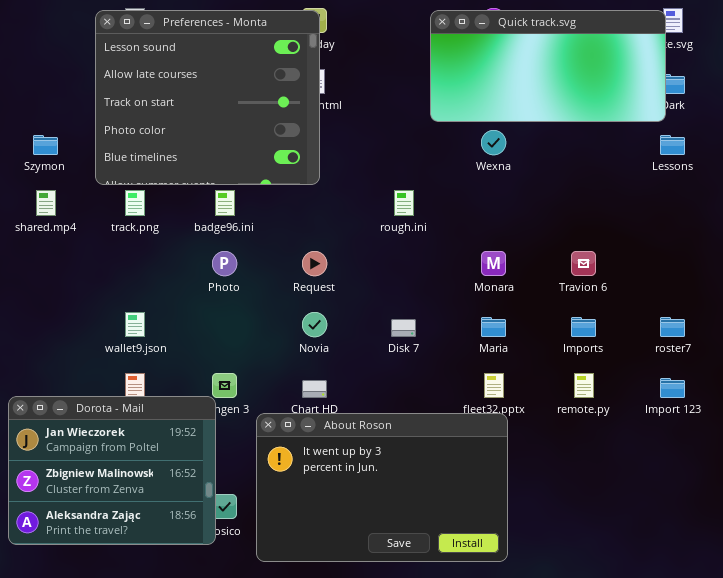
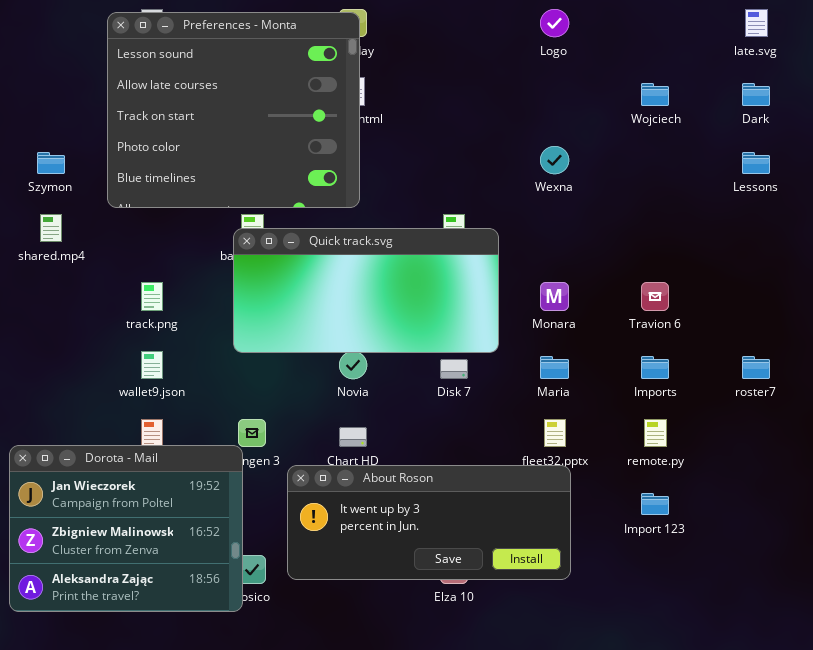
Quick track.svg: [430,10,666,122] -> [233,228,499,353], moved
track.png: [125,190,145,216] -> [141,282,163,311], moved
Import 123: [660,378,685,398] -> [641,493,669,515], moved
About Roson: [256,413,508,562] -> [287,465,571,580], resized

